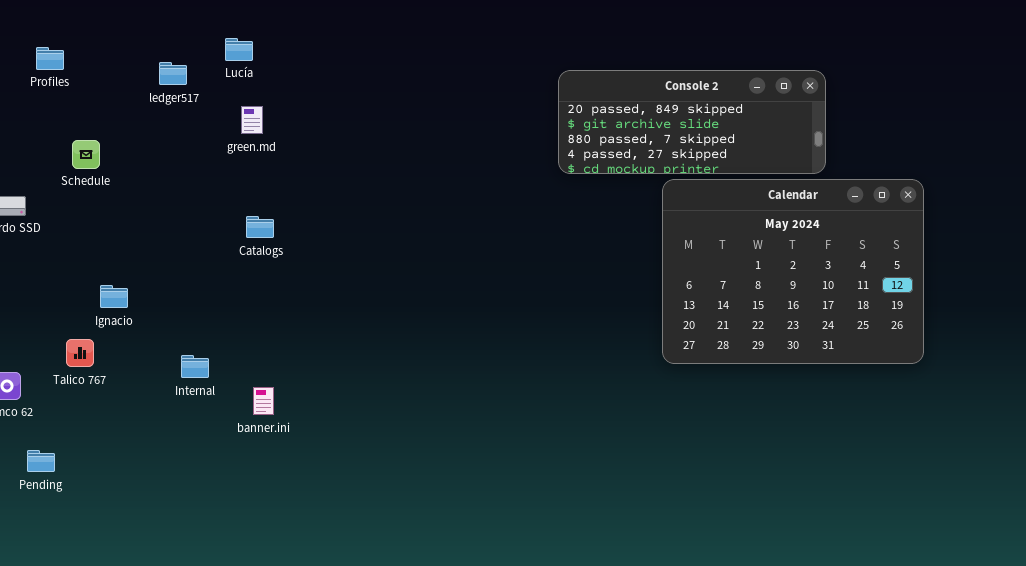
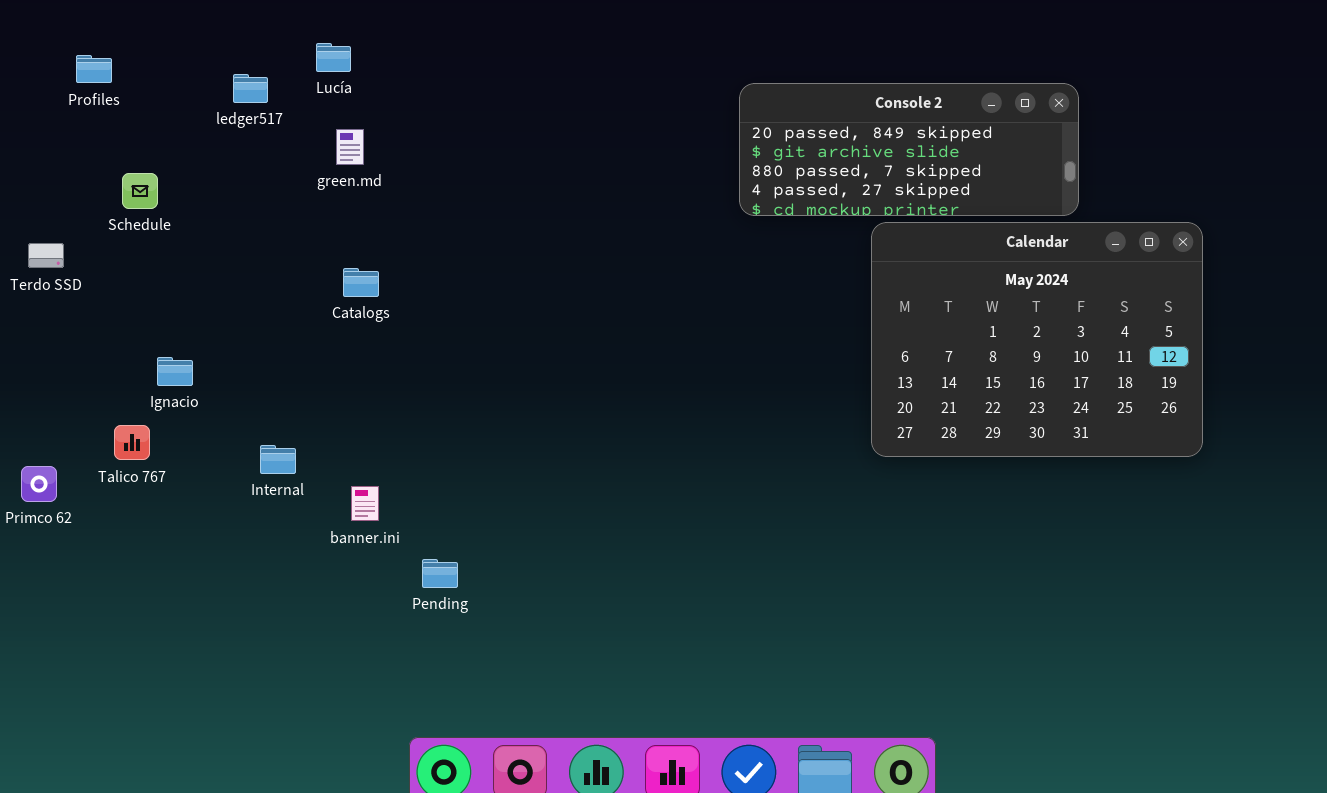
Pending: [27,450,55,472] -> [422,559,458,588], moved

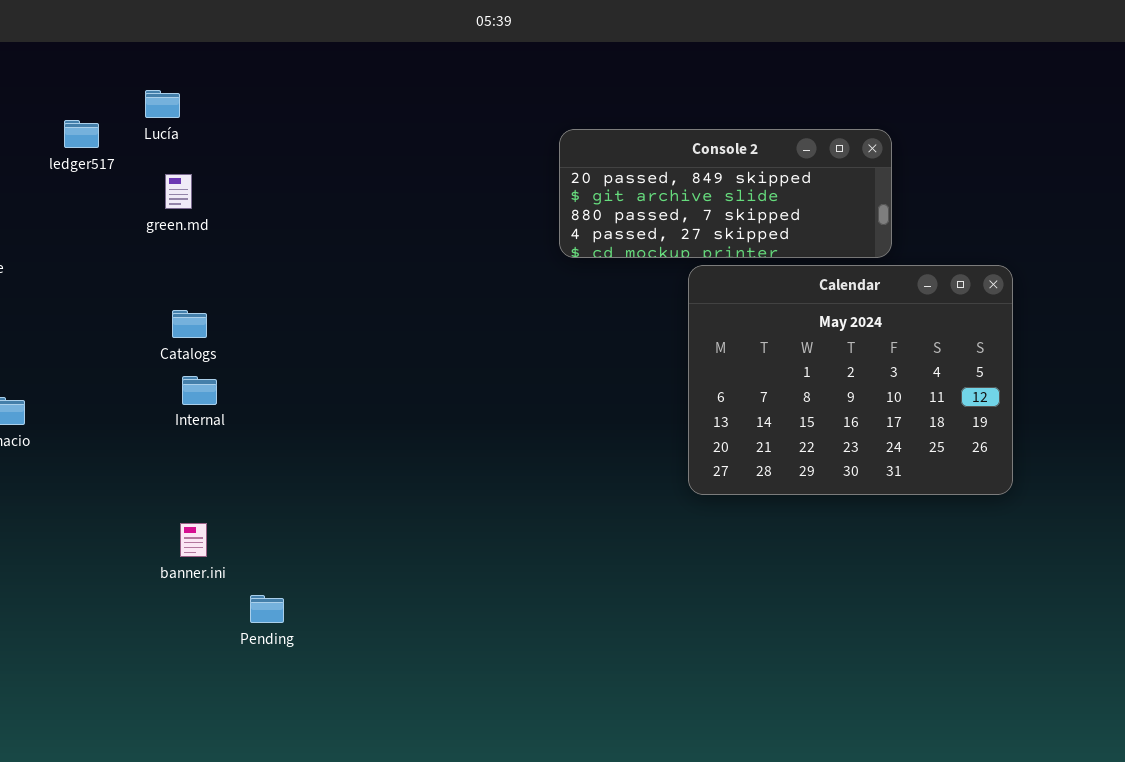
Internal: [260,445,296,474] -> [182,376,217,405], moved

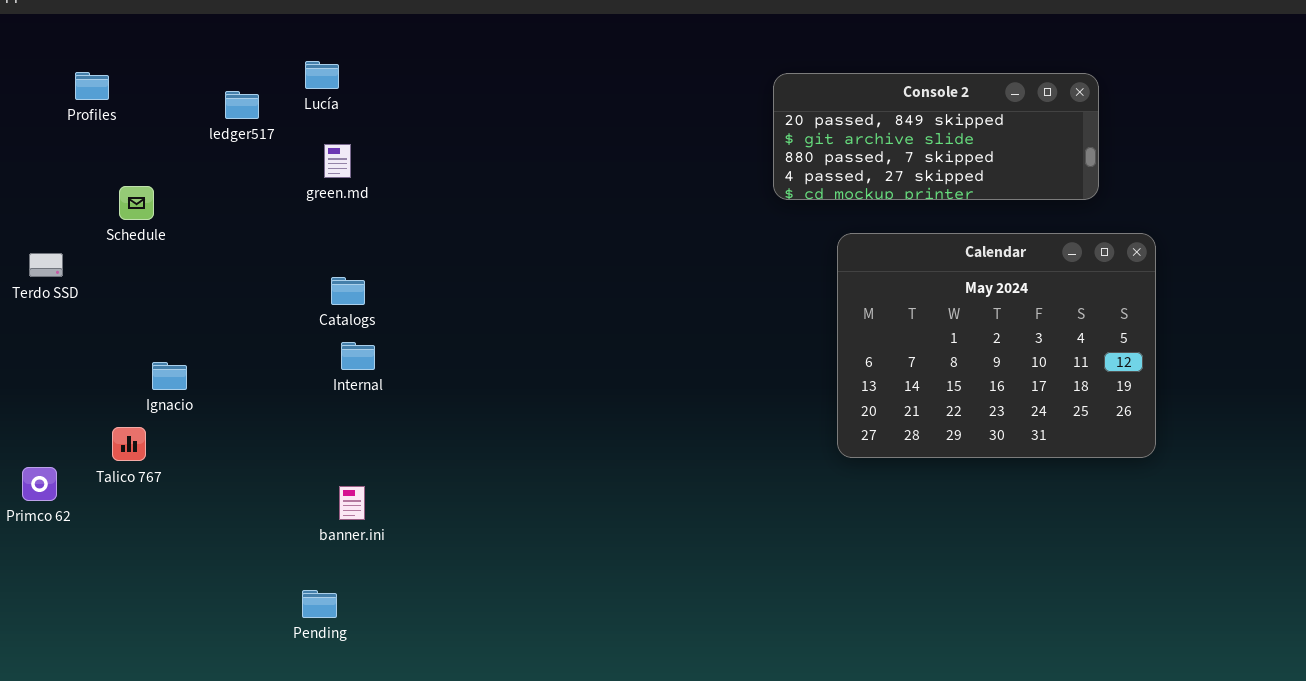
Console 2: [559,129,892,258] -> [773,73,1099,200], moved
Pending: [250,595,284,623] -> [302,590,337,618], moved

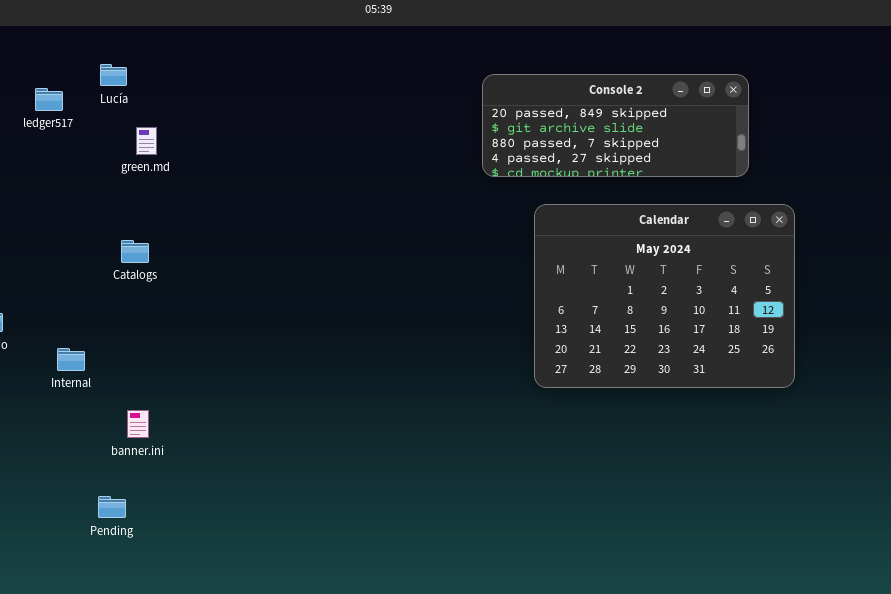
green.md: [324,144,351,178] -> [136,127,157,155], moved
Internal: [341,342,375,370] -> [57,348,85,371], moved

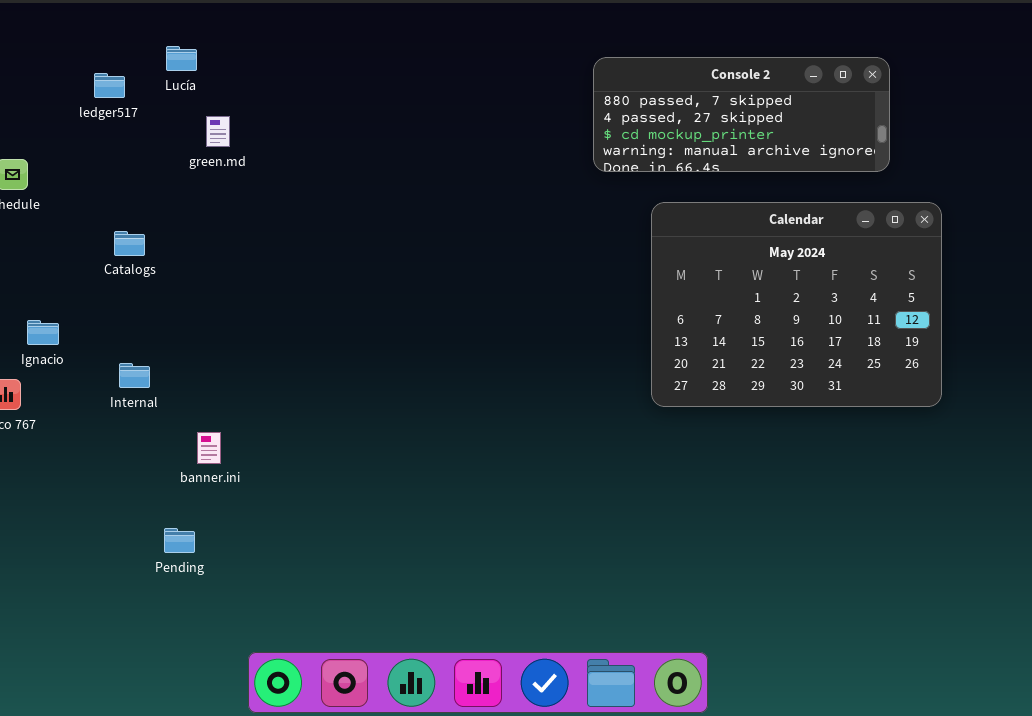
Console 2: [482,74,749,177] -> [593,57,890,172], scrolled down 2 rows
Catalogs: [121,240,149,263] -> [114,231,145,256], moved

